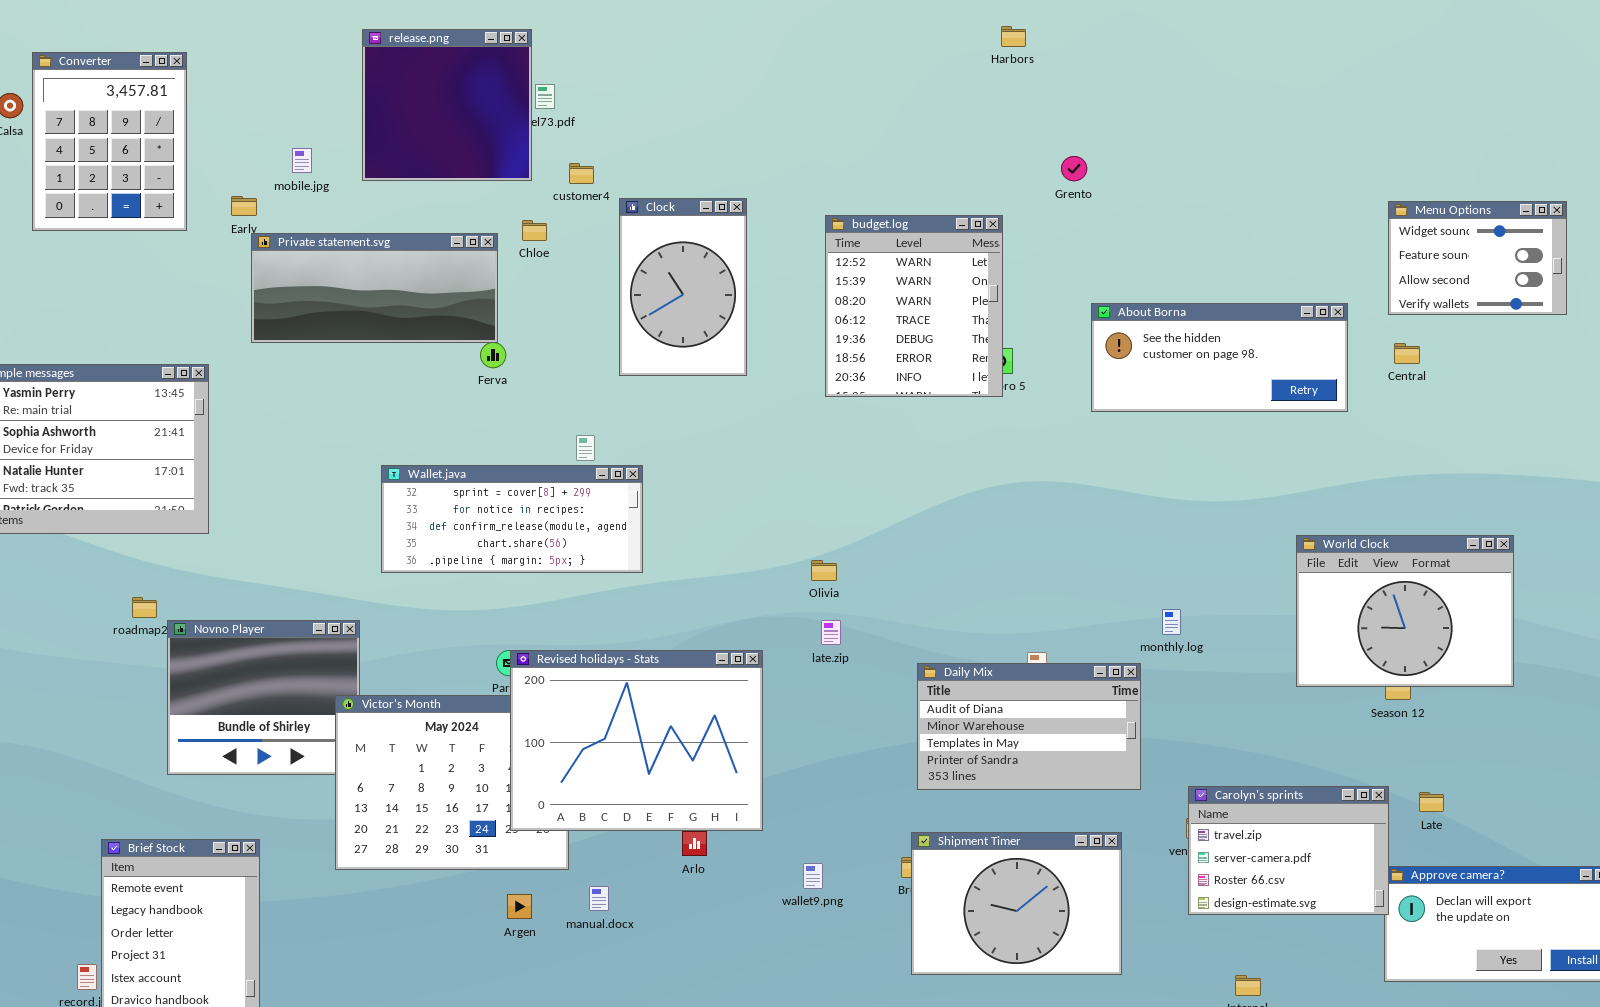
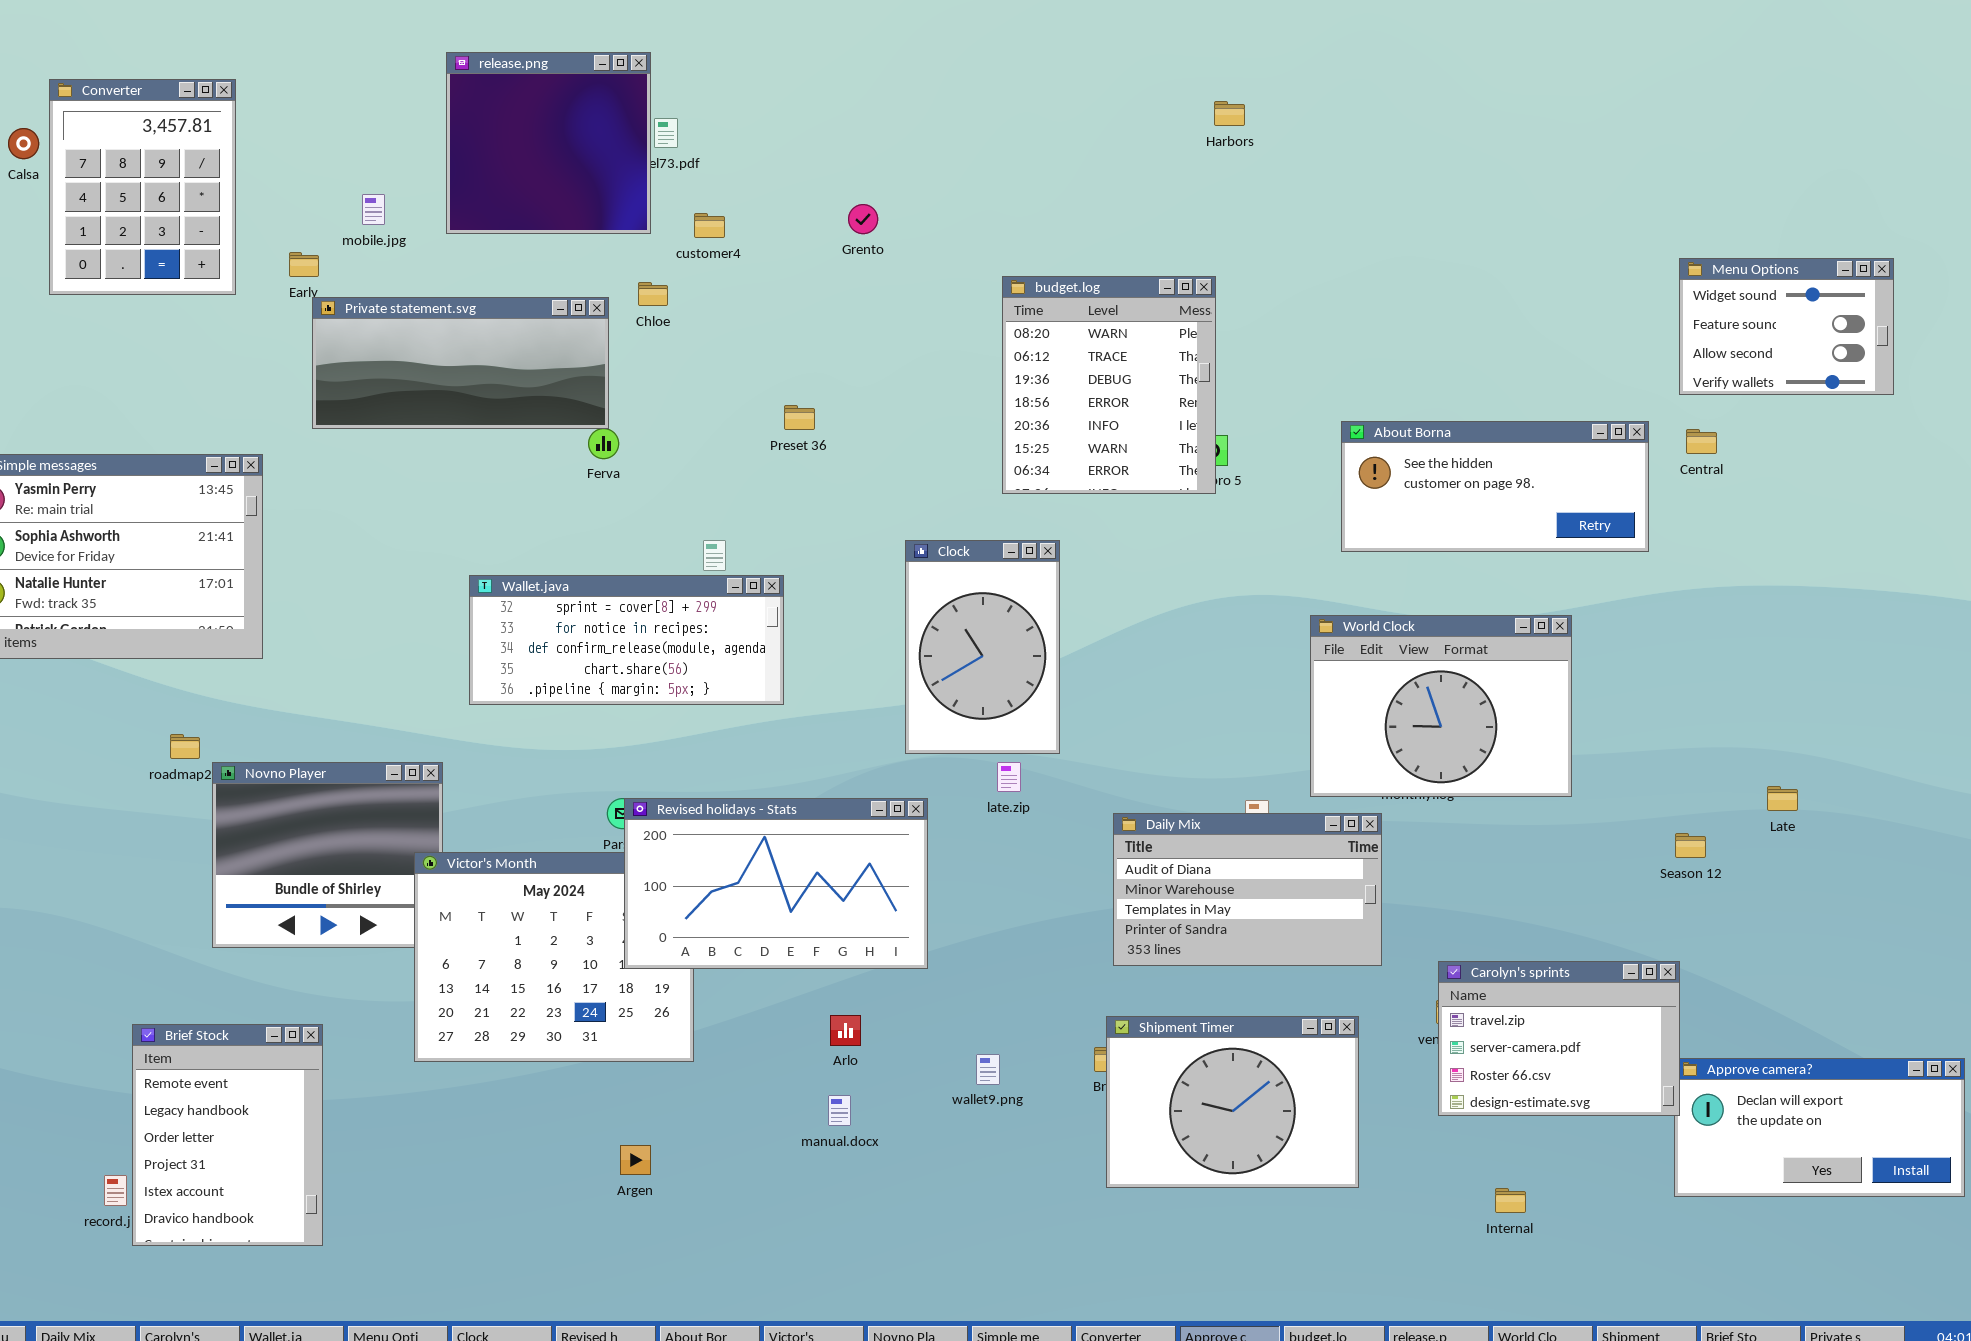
Harbors: [1001,26,1026,47] -> [1214,101,1245,126], moved
Grento: [1061,156,1087,181] -> [848,204,878,234], moved
Clock: [619,198,747,376] -> [905,540,1060,754], moved
budget.log: [825,215,1003,397] -> [1002,276,1216,494], scrolled down 2 rows
About Borna: [1091,303,1348,412] -> [1341,421,1649,552], moved
World Clock: [1296,535,1514,687] -> [1310,615,1572,797], moved
Revised holidays - Stats: [510,650,763,831] -> [624,798,928,969], resized
Late: [1419,792,1444,812] -> [1767,786,1798,811], moved
manual.docx: [589,886,609,911] -> [828,1095,851,1126], moved
Argen: [507,894,532,919] -> [620,1145,651,1175], moved

